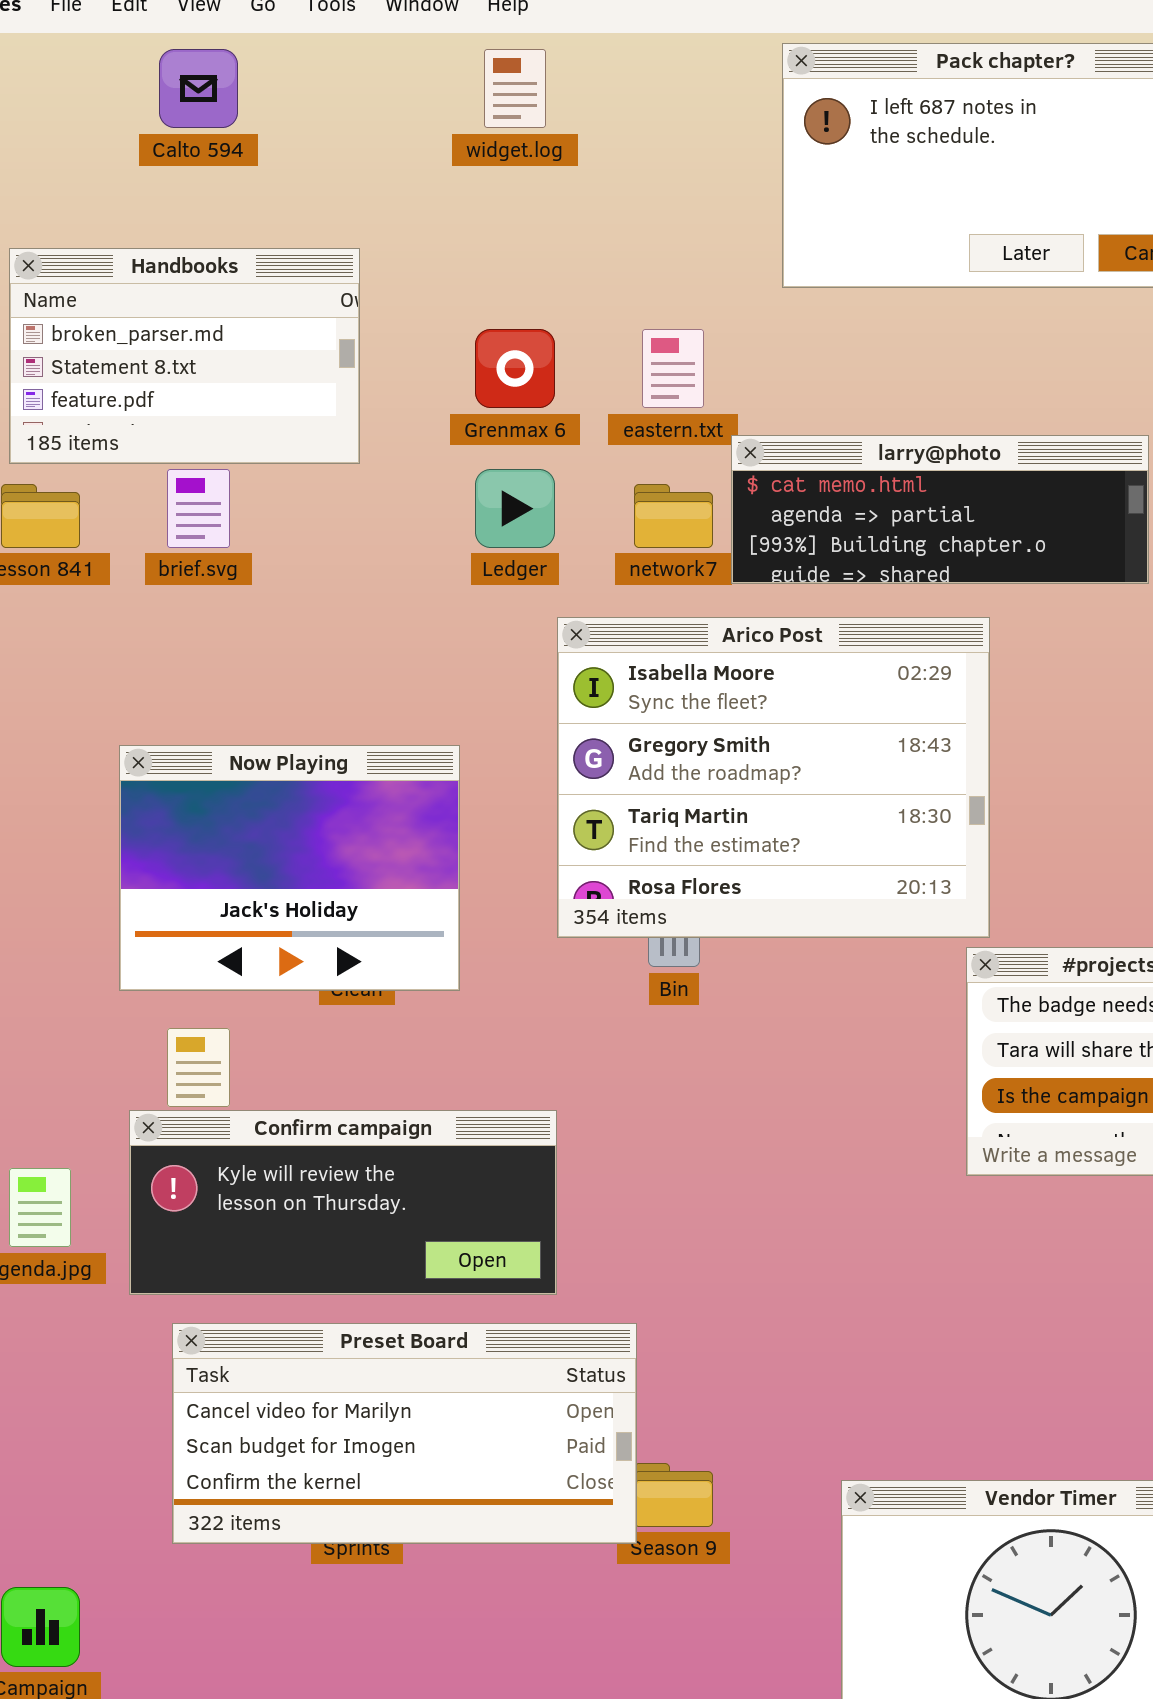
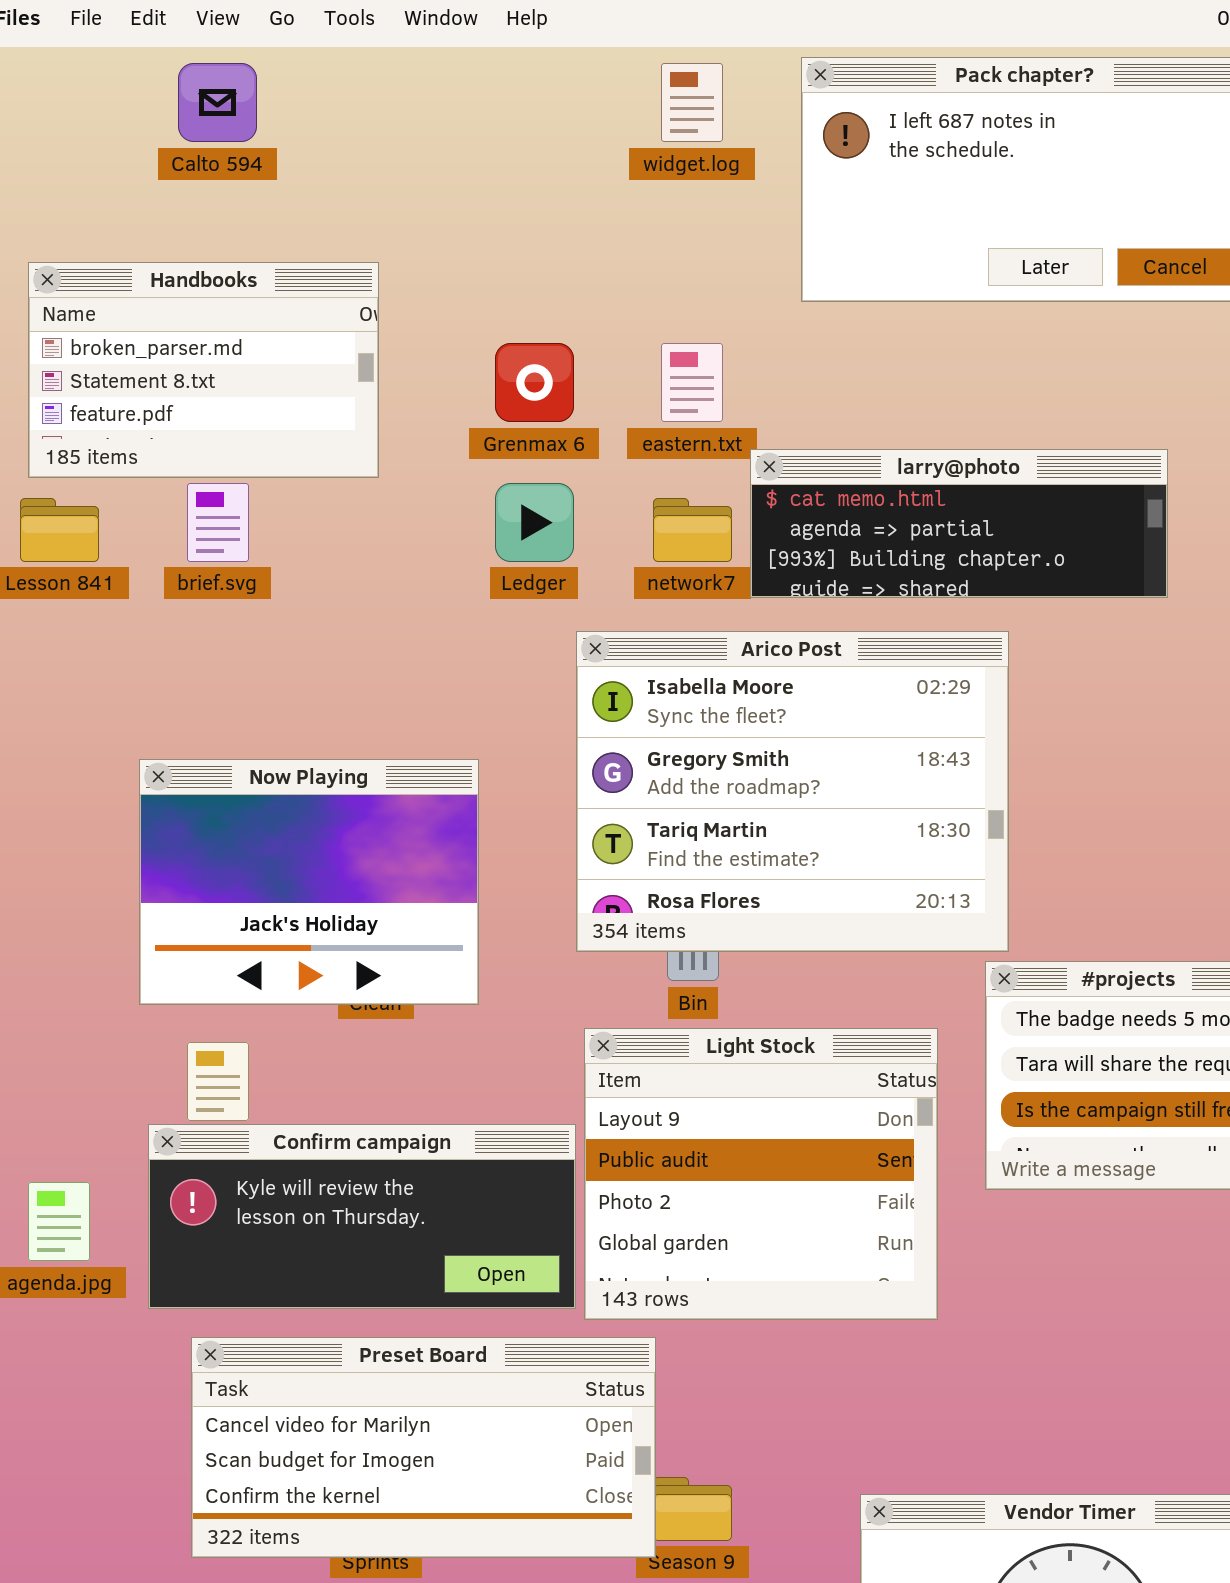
widget.log: [484,49,546,128] -> [661,63,723,142], moved
Light Stock: none -> [584,1028,938,1320], opened

